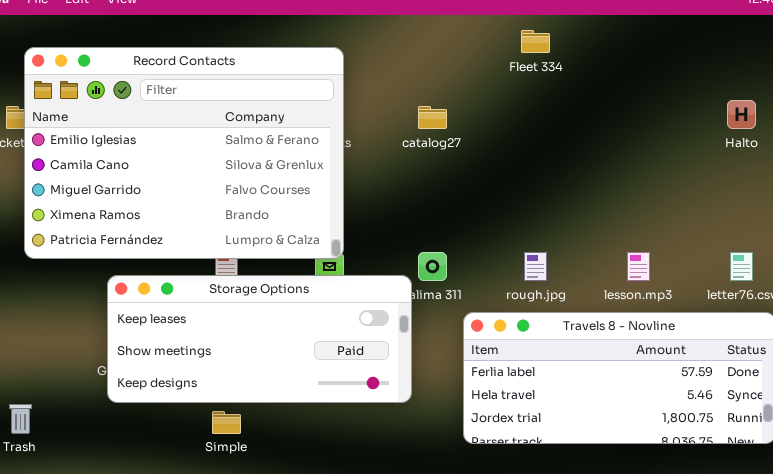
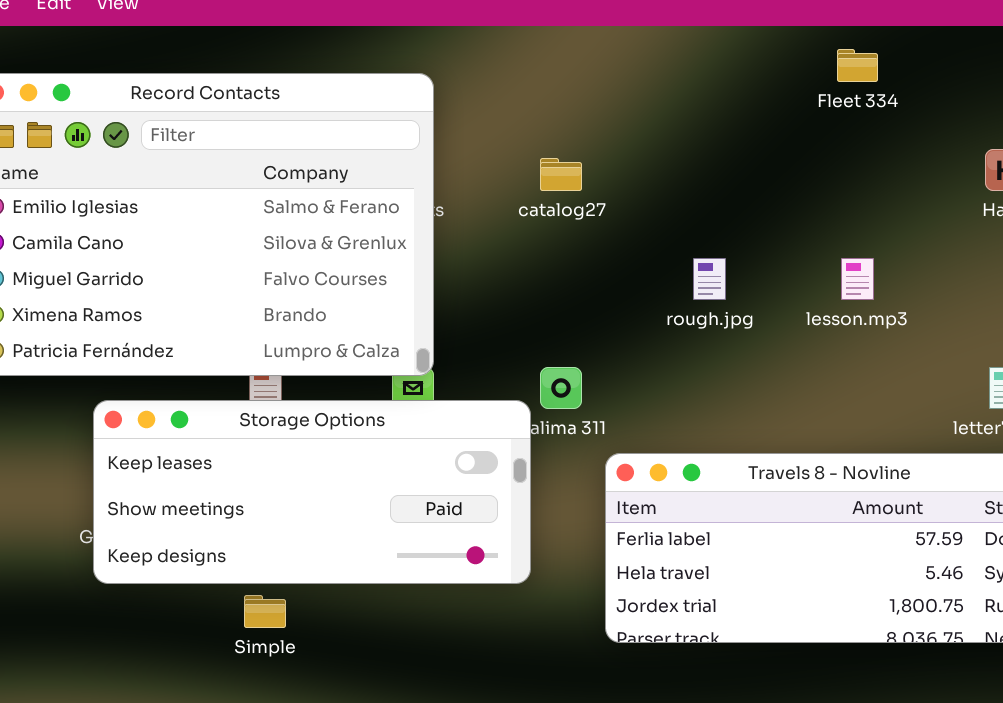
Fleet 334: [521,30,550,53] -> [837,49,878,82], moved
rough.jpg: [524,252,547,281] -> [693,258,726,300], moved
lesson.mp3: [627,252,650,281] -> [841,258,874,300], moved

